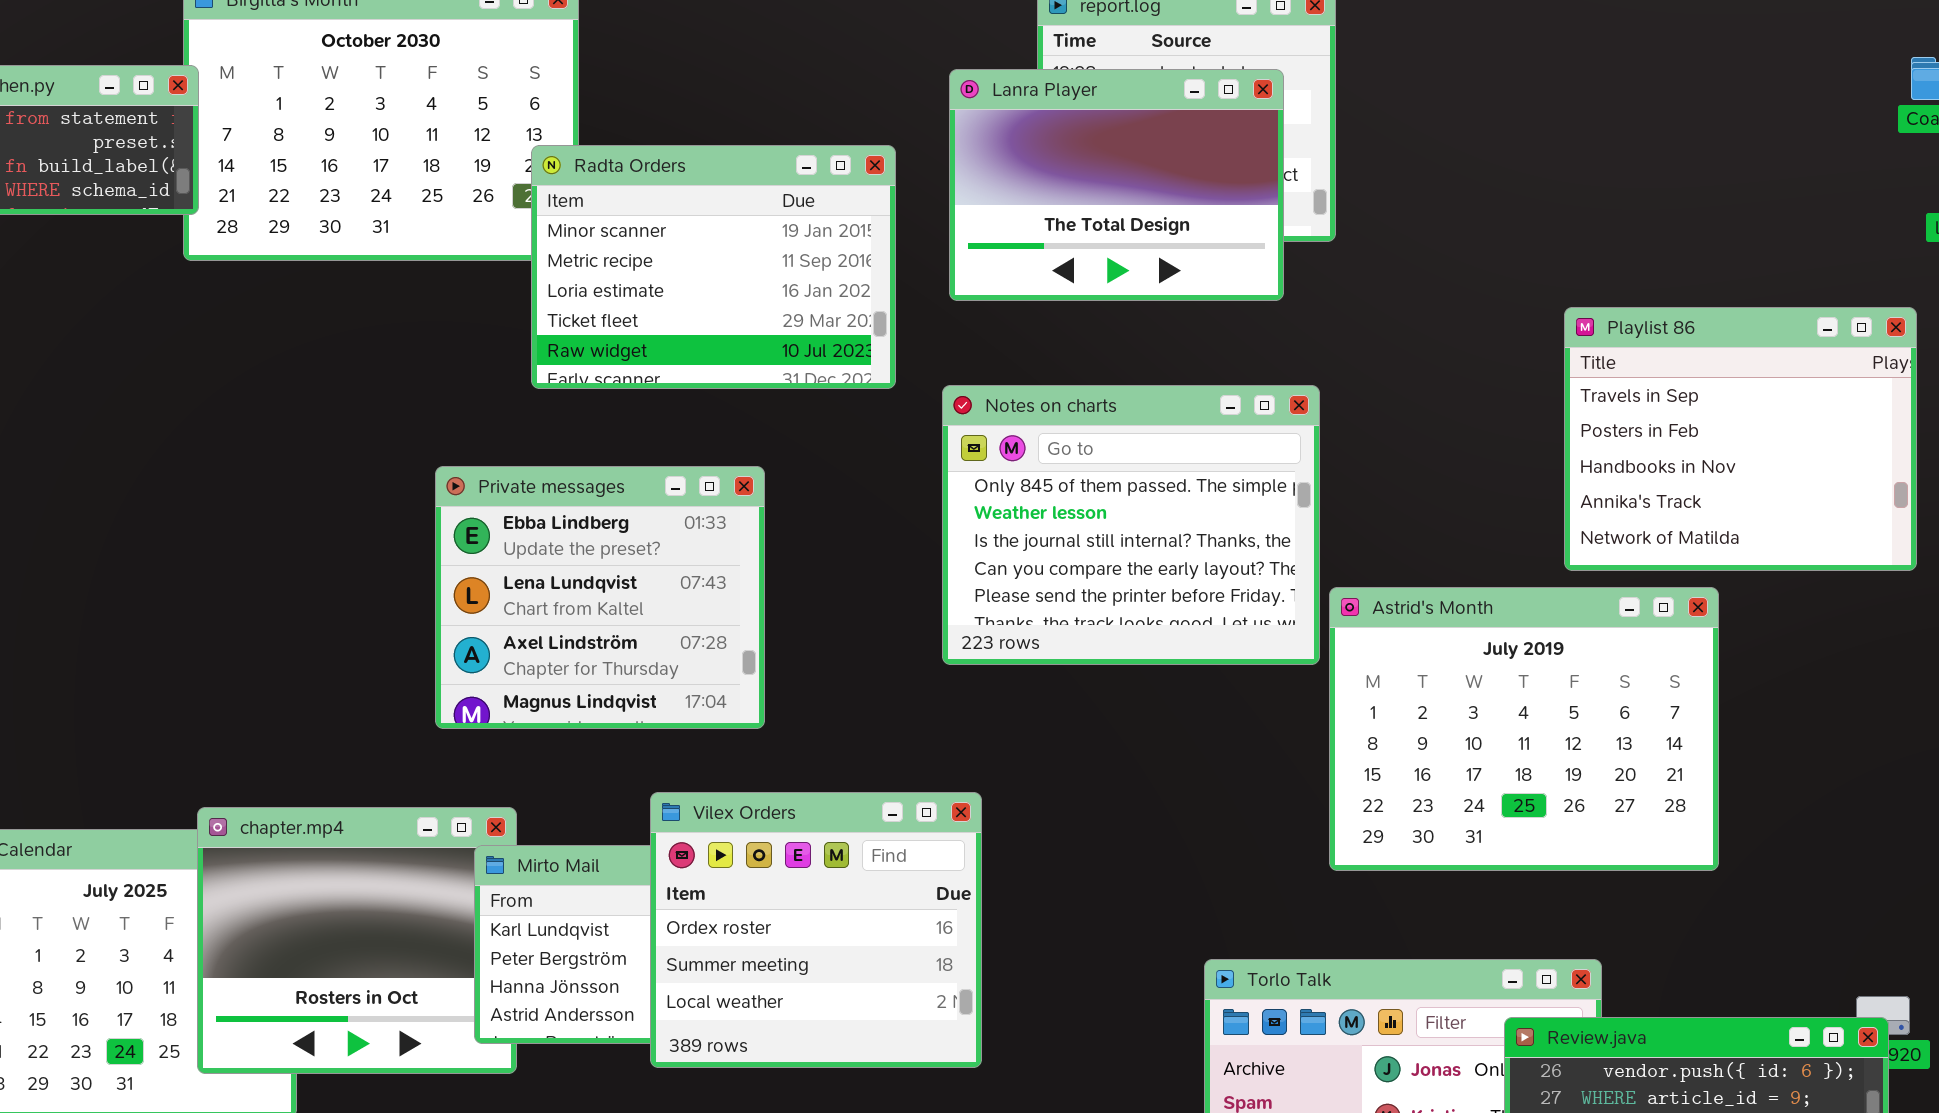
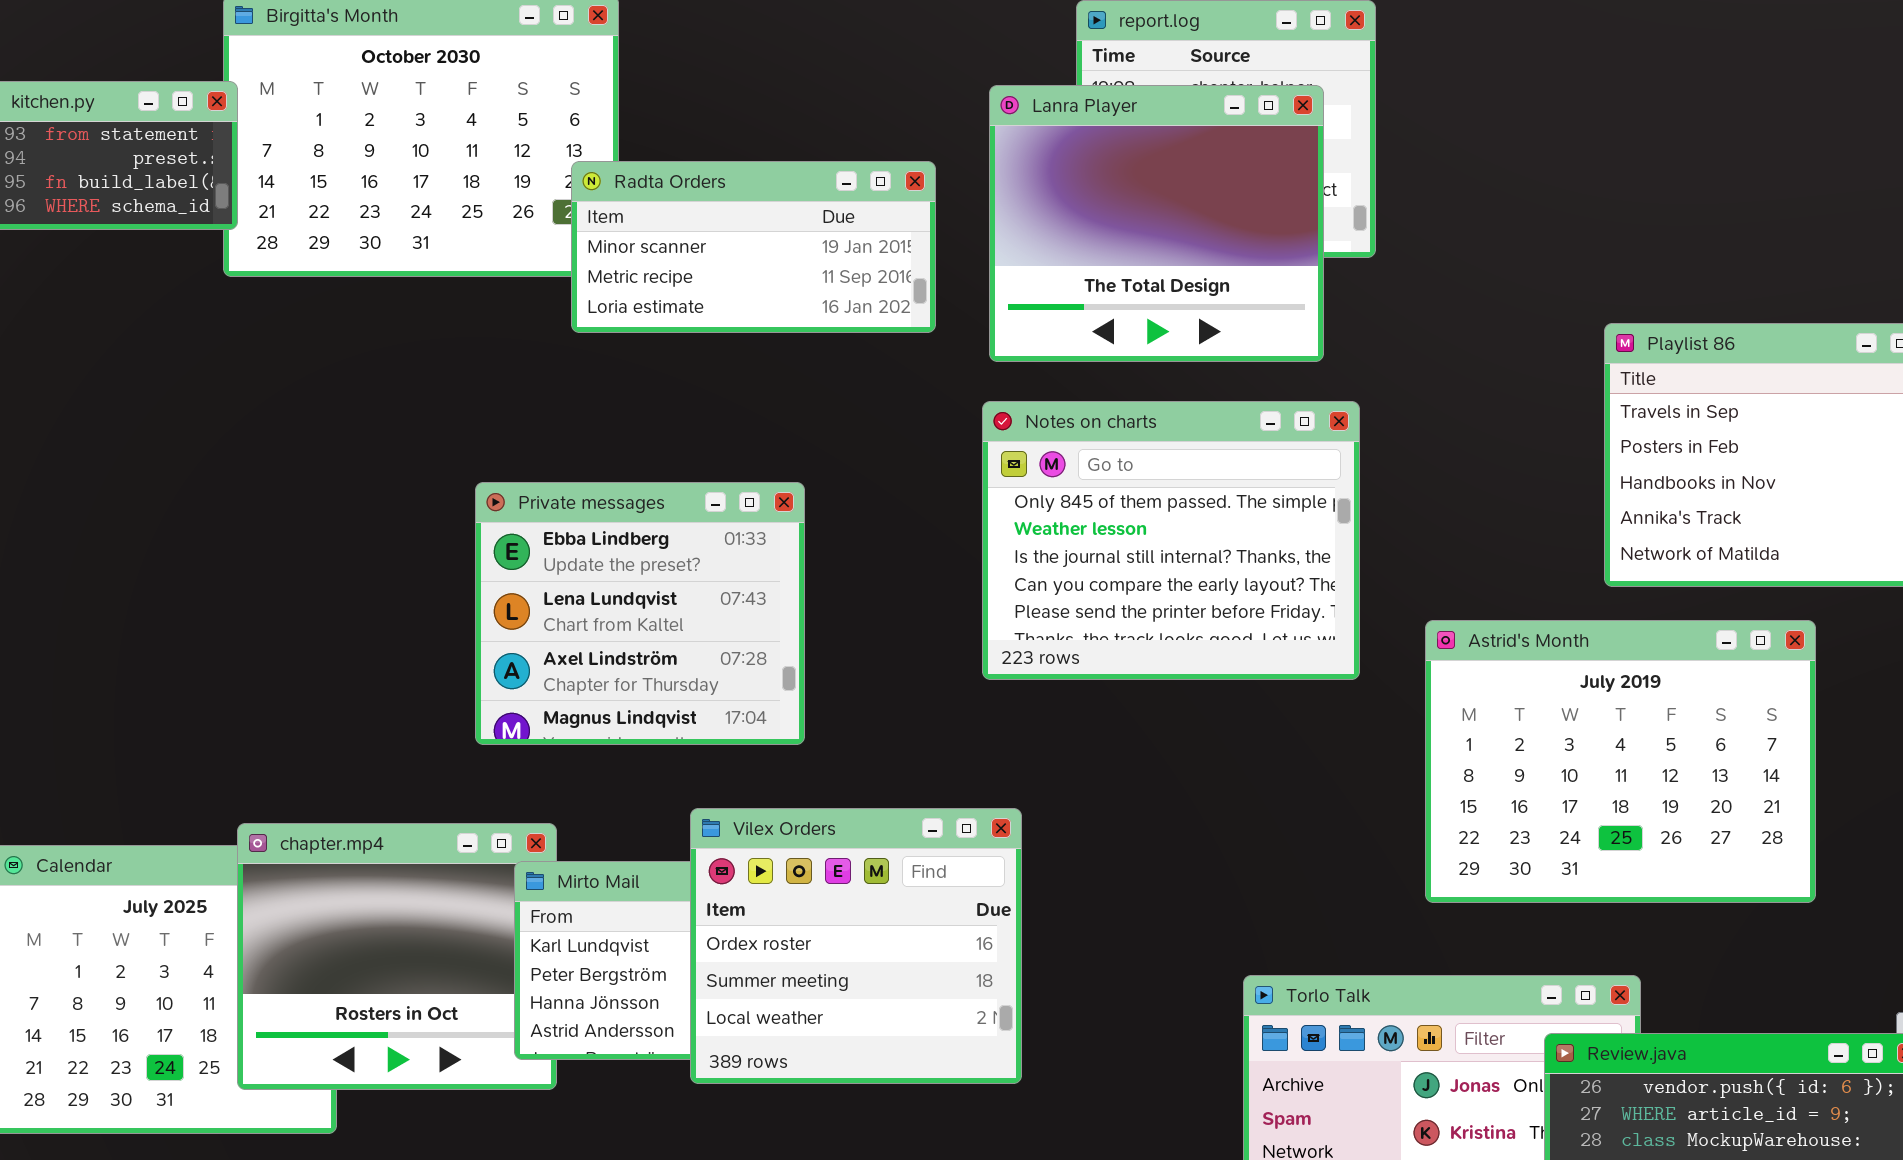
Lanra Player: [949,69,1284,301] -> [989,85,1324,362], resized
Radta Orders: [531,145,896,389] -> [571,161,936,333], resized
Astrid's Month: [1329,587,1719,871] -> [1425,620,1816,903], moved

